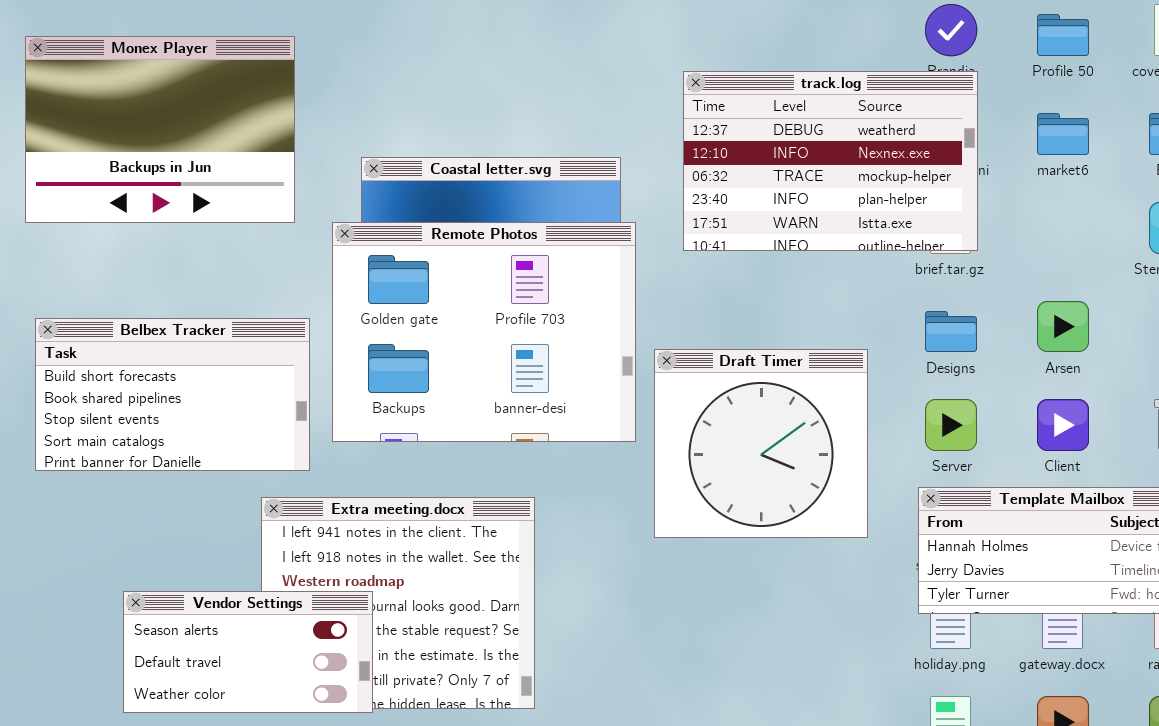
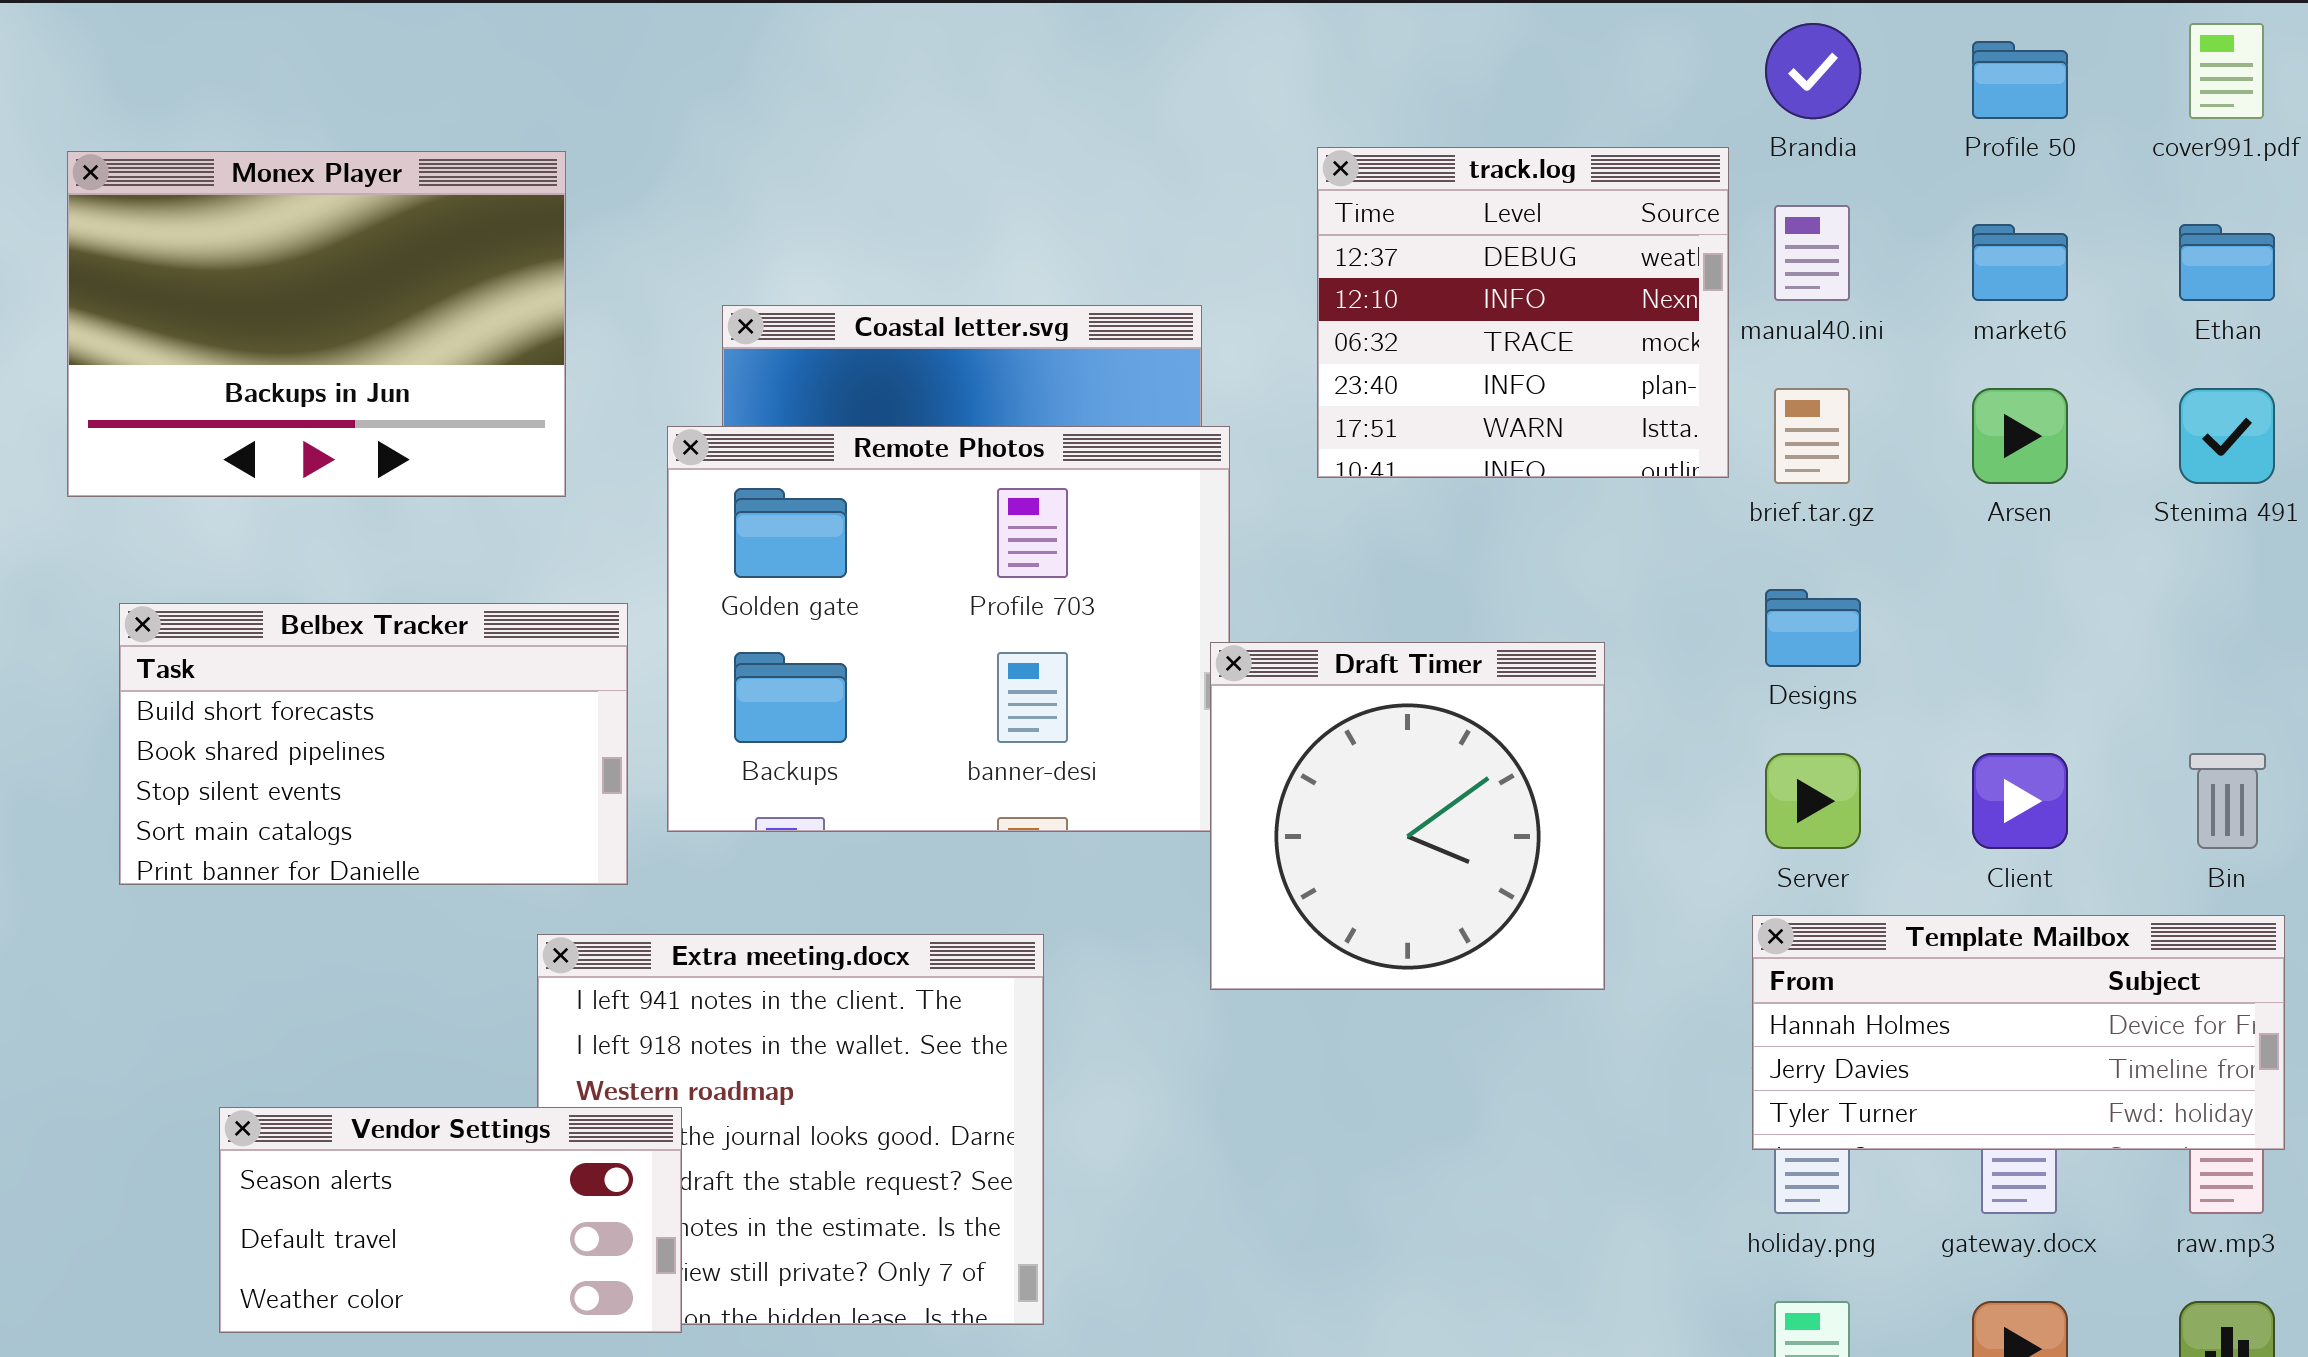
Monex Player: [25,36,295,223] -> [67,151,566,497], moved
track.log: [683,71,978,251] -> [1317,147,1729,478], resized
Arsen: [1037,301,1089,352] -> [1972,388,2068,484], moved
Draft Timer: [654,349,868,538] -> [1210,642,1605,990], moved
Vendor Settings: [123,591,373,713] -> [219,1107,682,1333], moved

